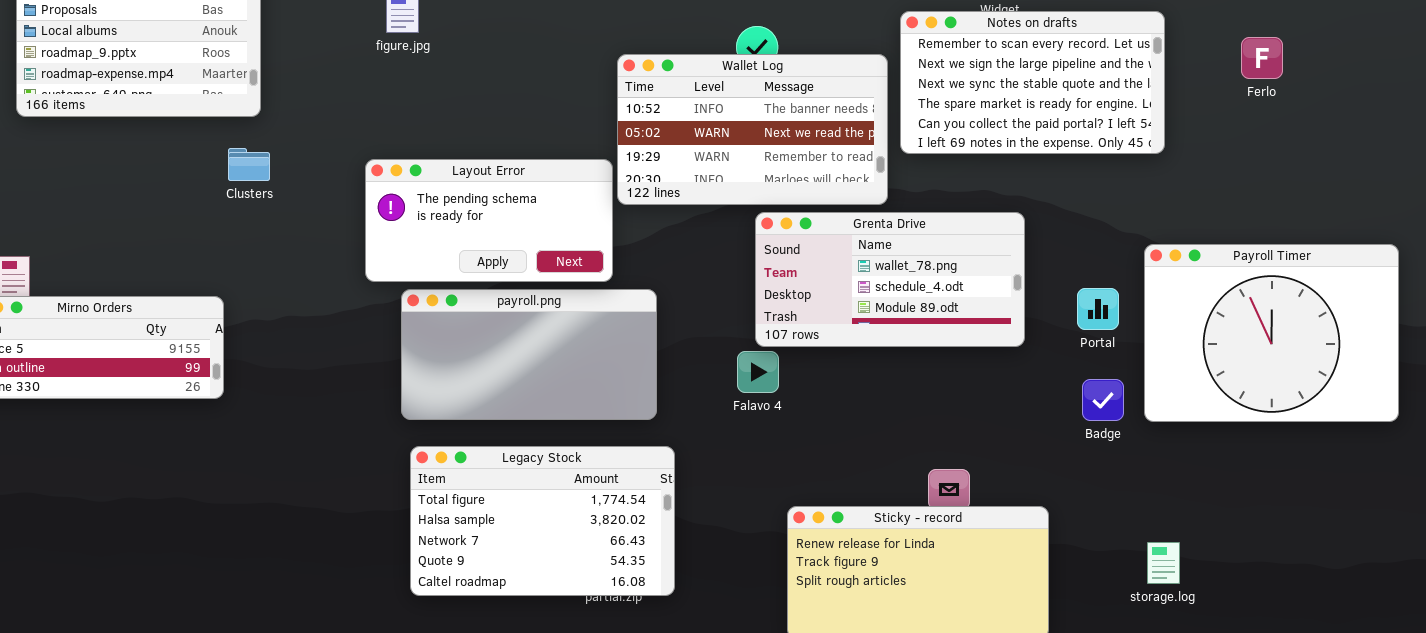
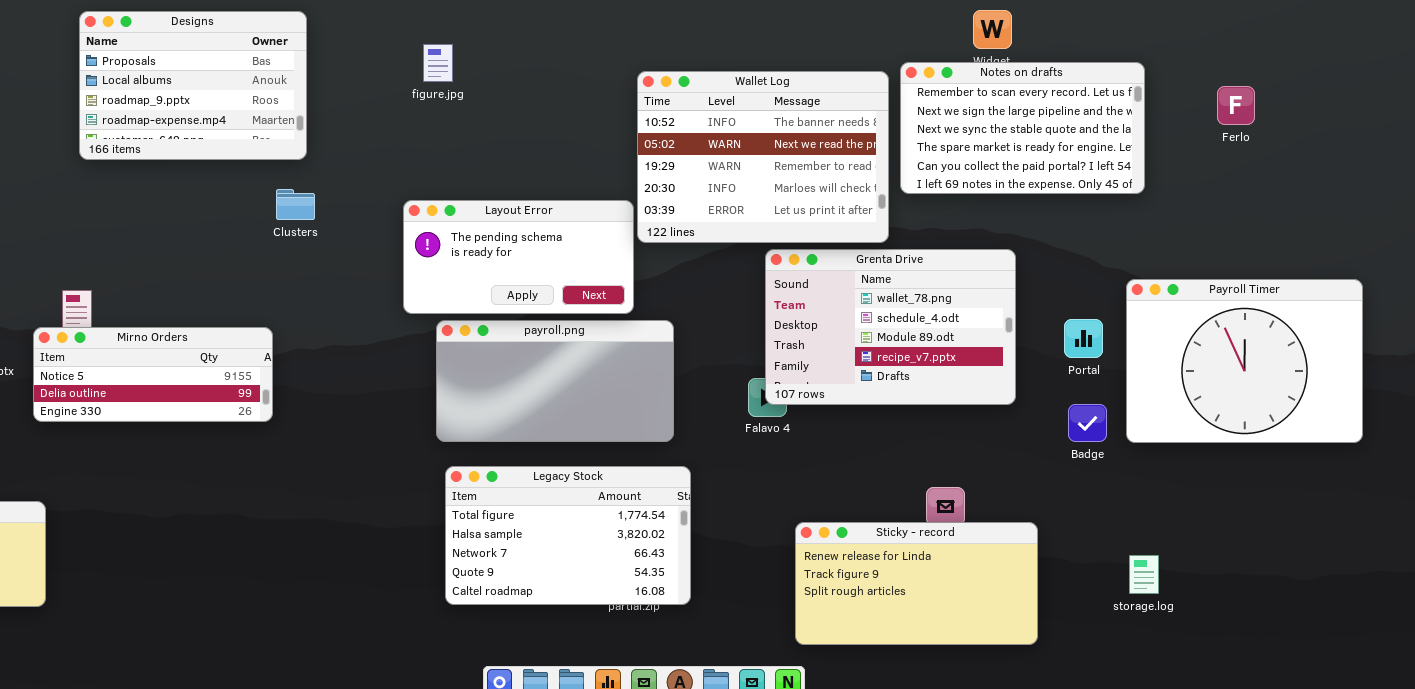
Wallet Log: [617,54,888,205] -> [637,71,889,243], resized
Grenta Drive: [755,212,1025,347] -> [765,249,1016,405], resized

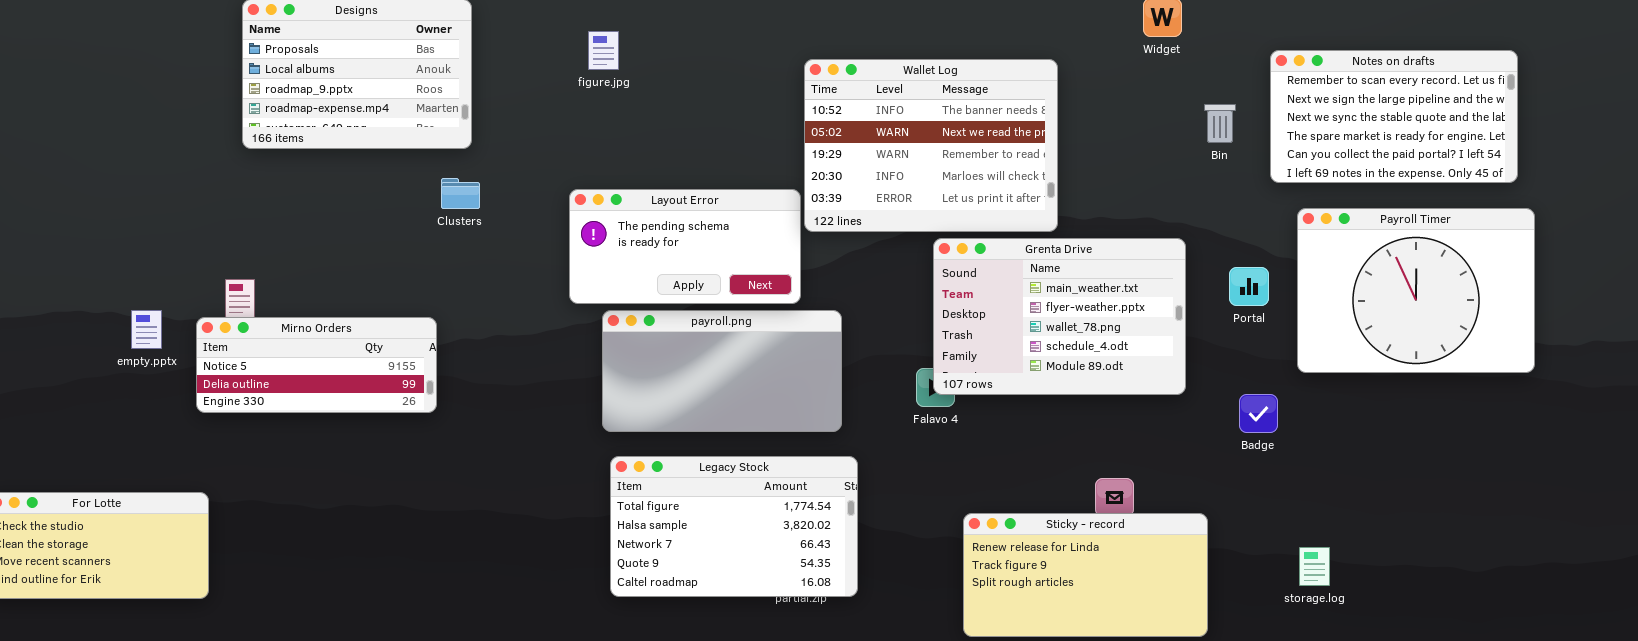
Notes on drafts: [900,62,1145,194] -> [1270,50,1518,183], moved
Grenta Drive: [765,249,1016,405] -> [933,238,1186,395], scrolled up 2 rows
Payroll Timer: [1126,279,1363,443] -> [1297,208,1535,373], moved
Portal: [1064,319,1103,358] -> [1229,267,1269,306], moved

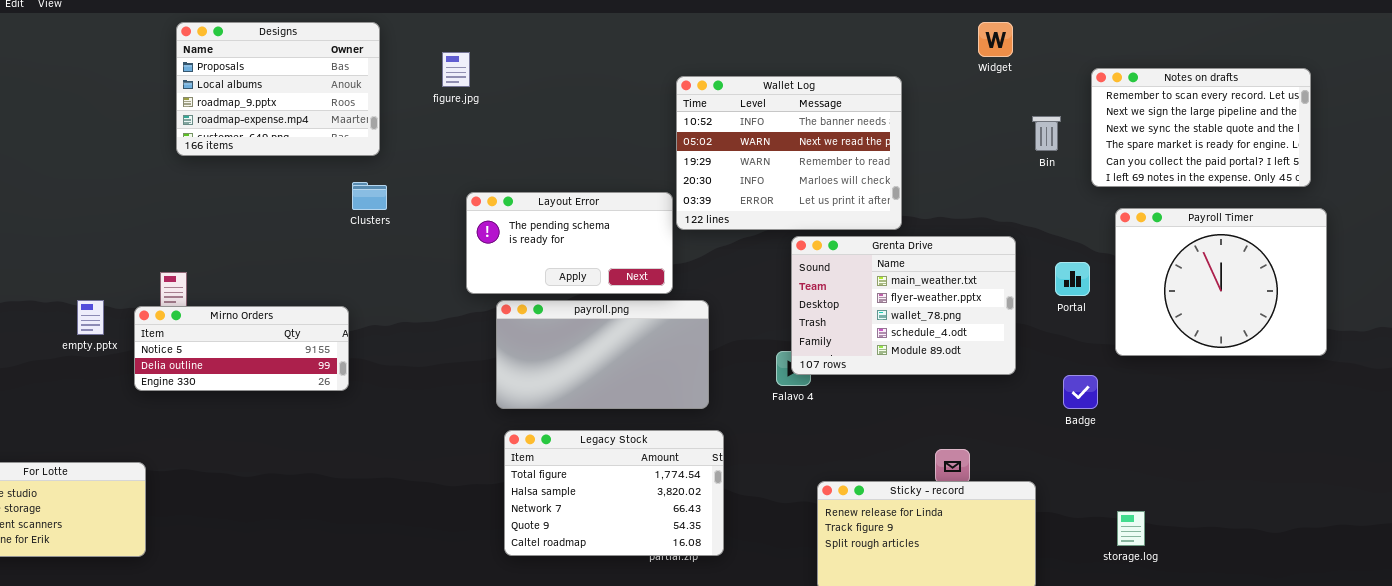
figure.jpg: [588,31,619,70] -> [442,52,470,87], moved

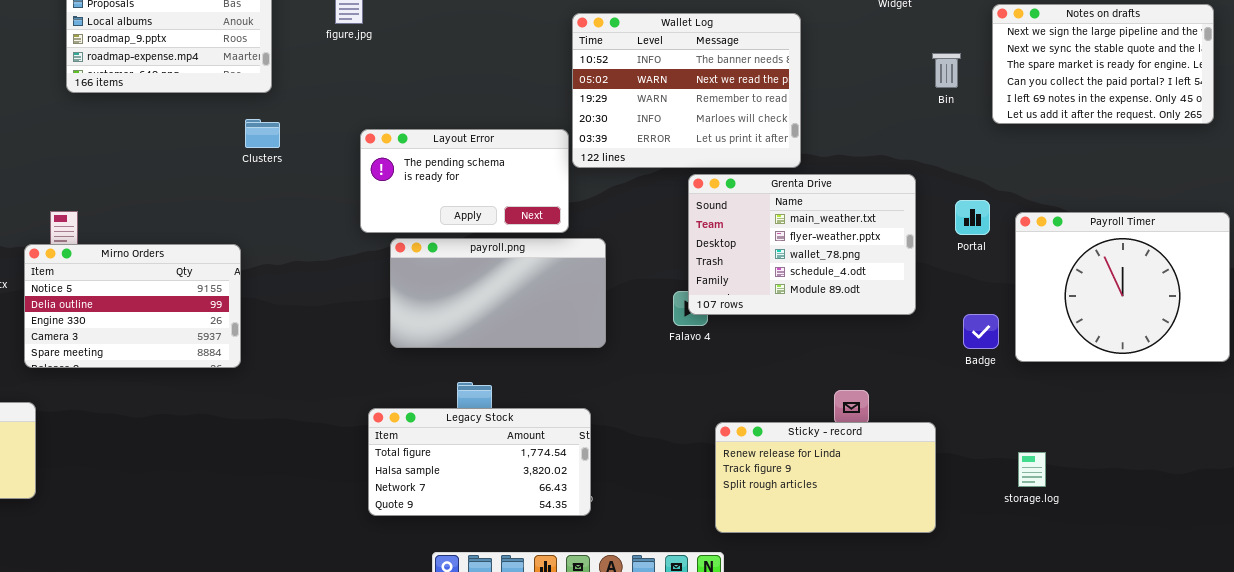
Notes on drafts: [1091,68,1311,187] -> [992,4,1214,124], scrolled down 1 row
Payroll Timer: [1115,208,1327,356] -> [1015,212,1230,362], moved
Mirno Orders: [134,306,349,391] -> [24,244,241,368], resized
Legacy Stock: [504,430,724,556] -> [368,408,591,516], moved, resized

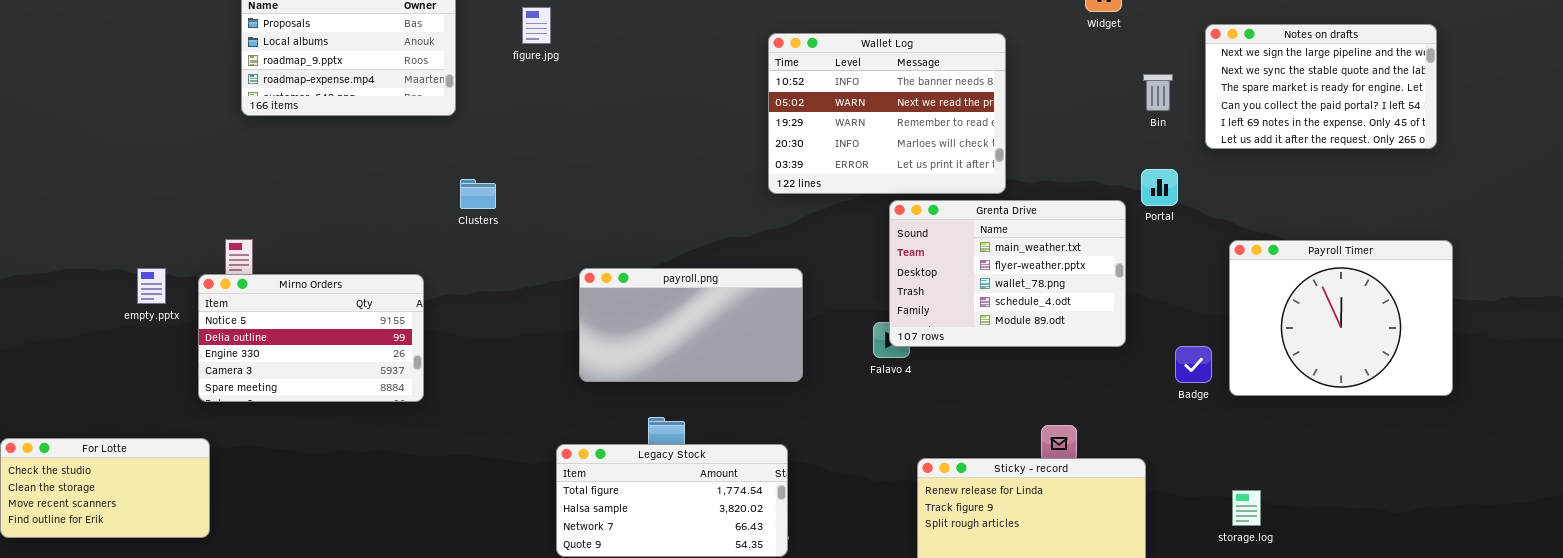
Clusters: [245,119,280,148] -> [460,179,496,209], moved
Layout Error: [360,129,569,233] -> none, closed
Portal: [955,200,990,235] -> [1141,169,1178,206], moved

